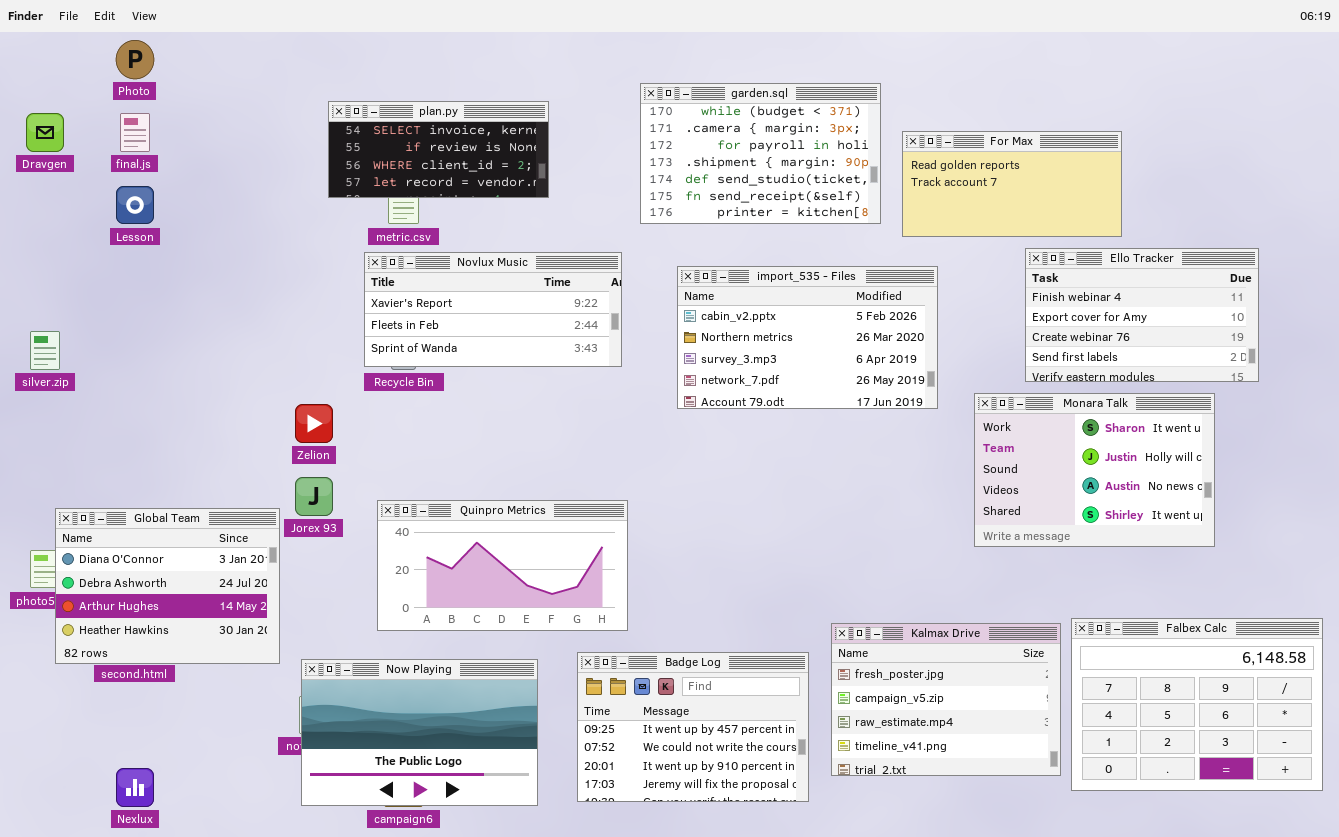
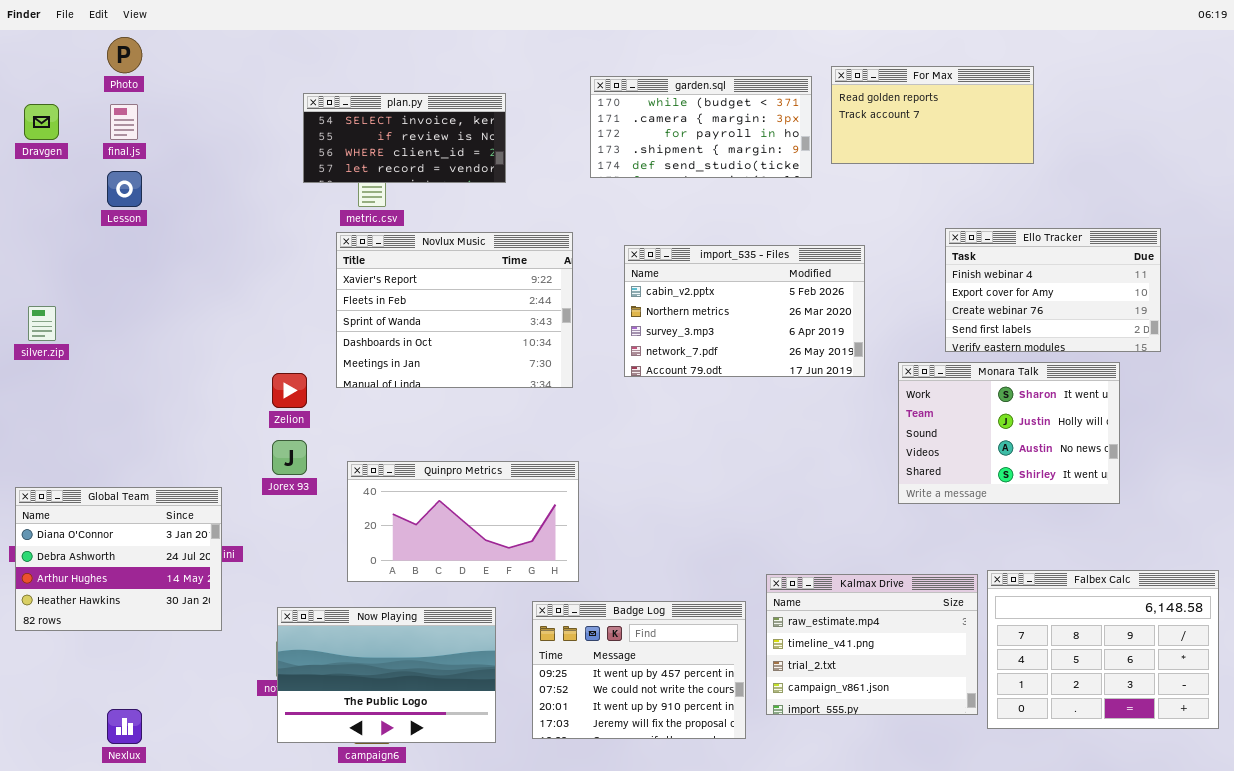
garden.sql: [640,83,881,224] -> [590,76,812,178], resized
For Max: [902,131,1122,237] -> [831,66,1034,164], moved
Novlux Music: [364,252,622,367] -> [336,232,573,388], resized
Global Team: [55,508,280,664] -> [15,487,222,631], moved
Kalmax Drive: [831,623,1061,776] -> [766,574,978,715], scrolled down 2 rows

